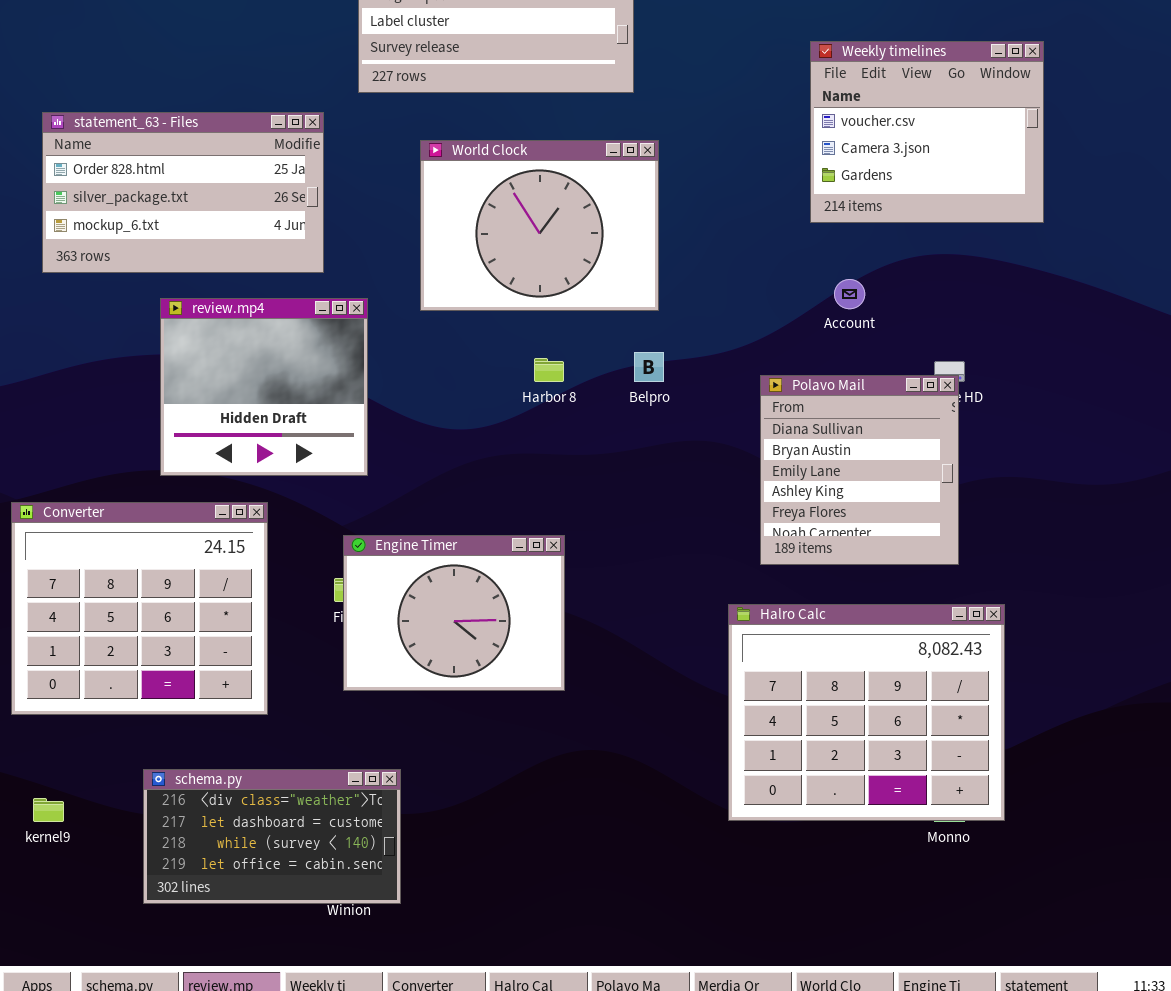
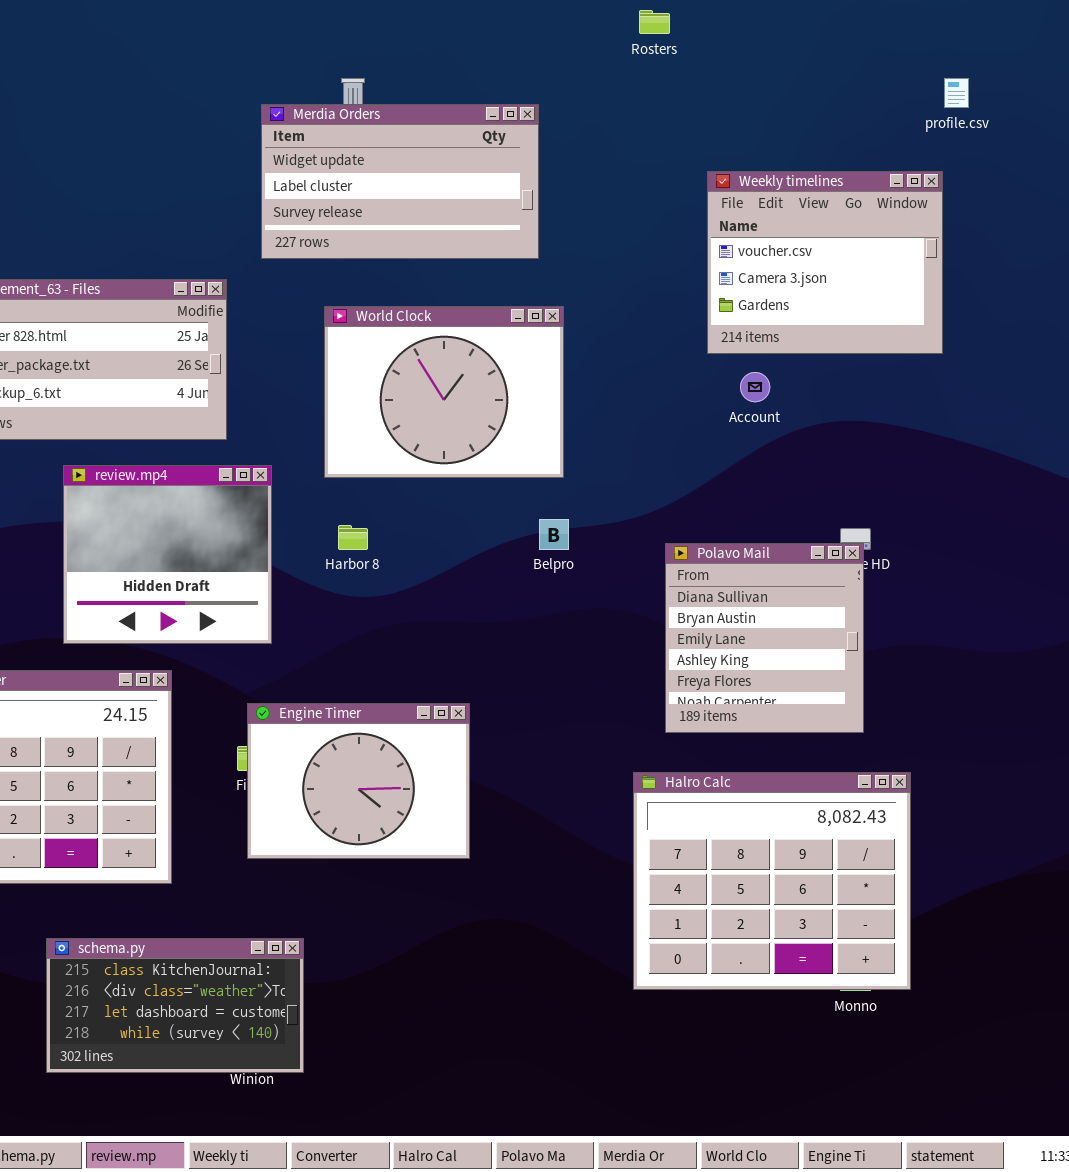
Weekly timelines: [810,41,1044,223] -> [707,171,943,354], moved
Account: [834,279,865,309] -> [740,372,770,402], moved
Harbor 8: [534,358,564,382] -> [338,525,368,550], moved
schema.py: [143,769,401,904] -> [46,938,304,1073], scrolled up 1 row

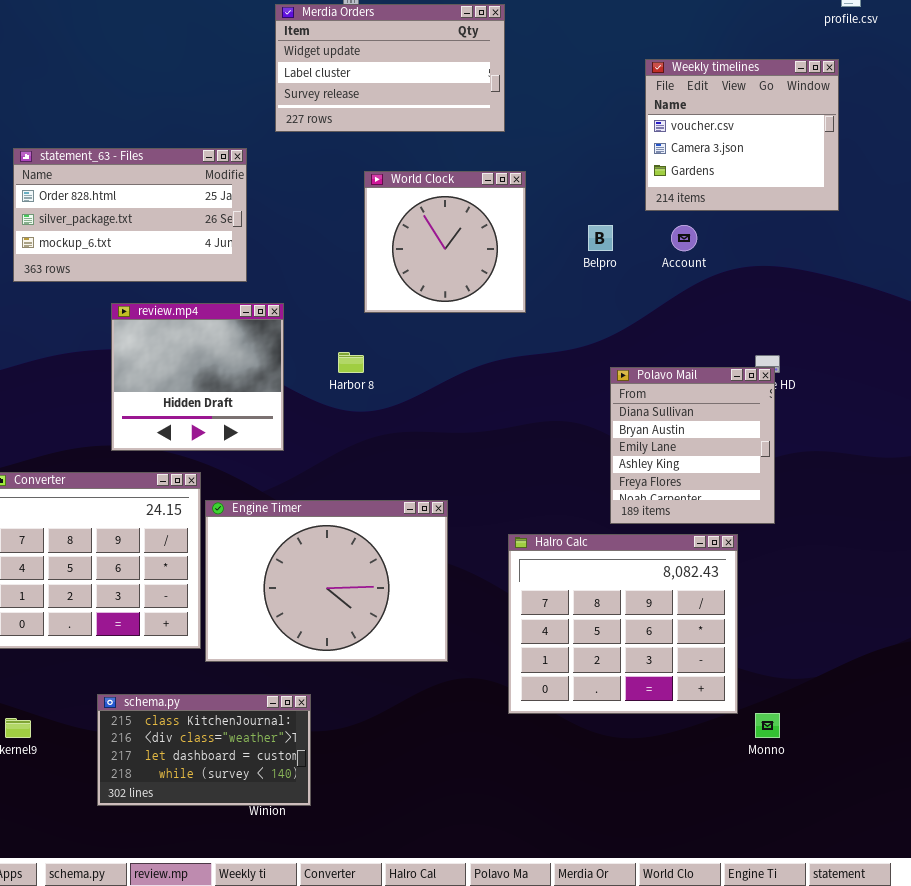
World Clock: [324,306,564,478] -> [364,171,526,313], resized
Belpro: [539,519,569,550] -> [588,225,613,251], moved
Engine Timer: [247,703,470,859] -> [205,500,448,662], resized
Halro Calc: [633,772,911,990] -> [508,534,738,714], moved

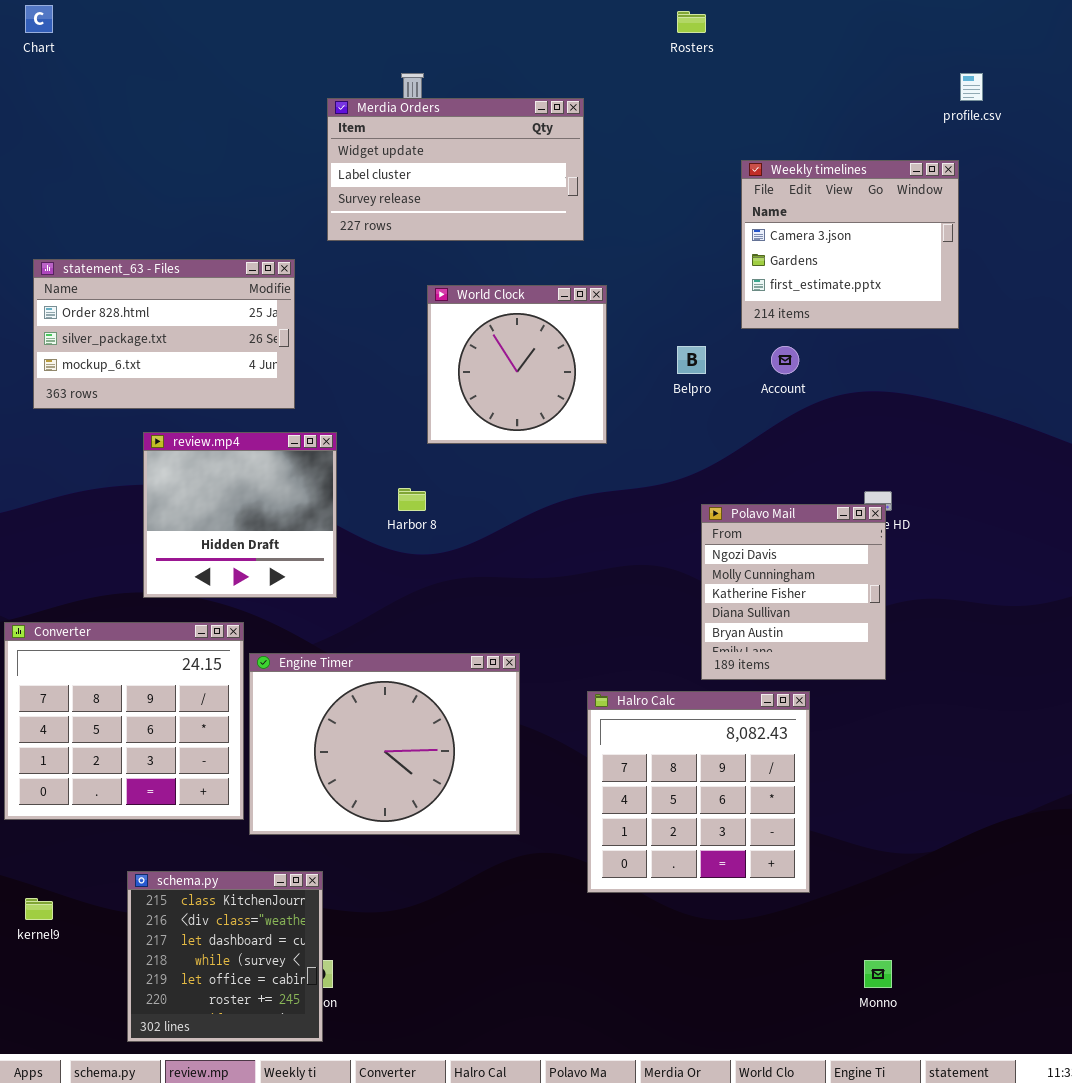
Weekly timelines: [645,59,839,211] -> [741,160,959,329], scrolled down 1 row
Polavo Mail: [610,367,775,524] -> [701,504,886,680], scrolled up 3 rows
Halro Calc: [508,534,738,714] -> [587,691,810,893], resized
schema.py: [97,694,311,806] -> [127,871,323,1042], resized
Monno: [755,713,780,738] -> [864,960,892,988], moved

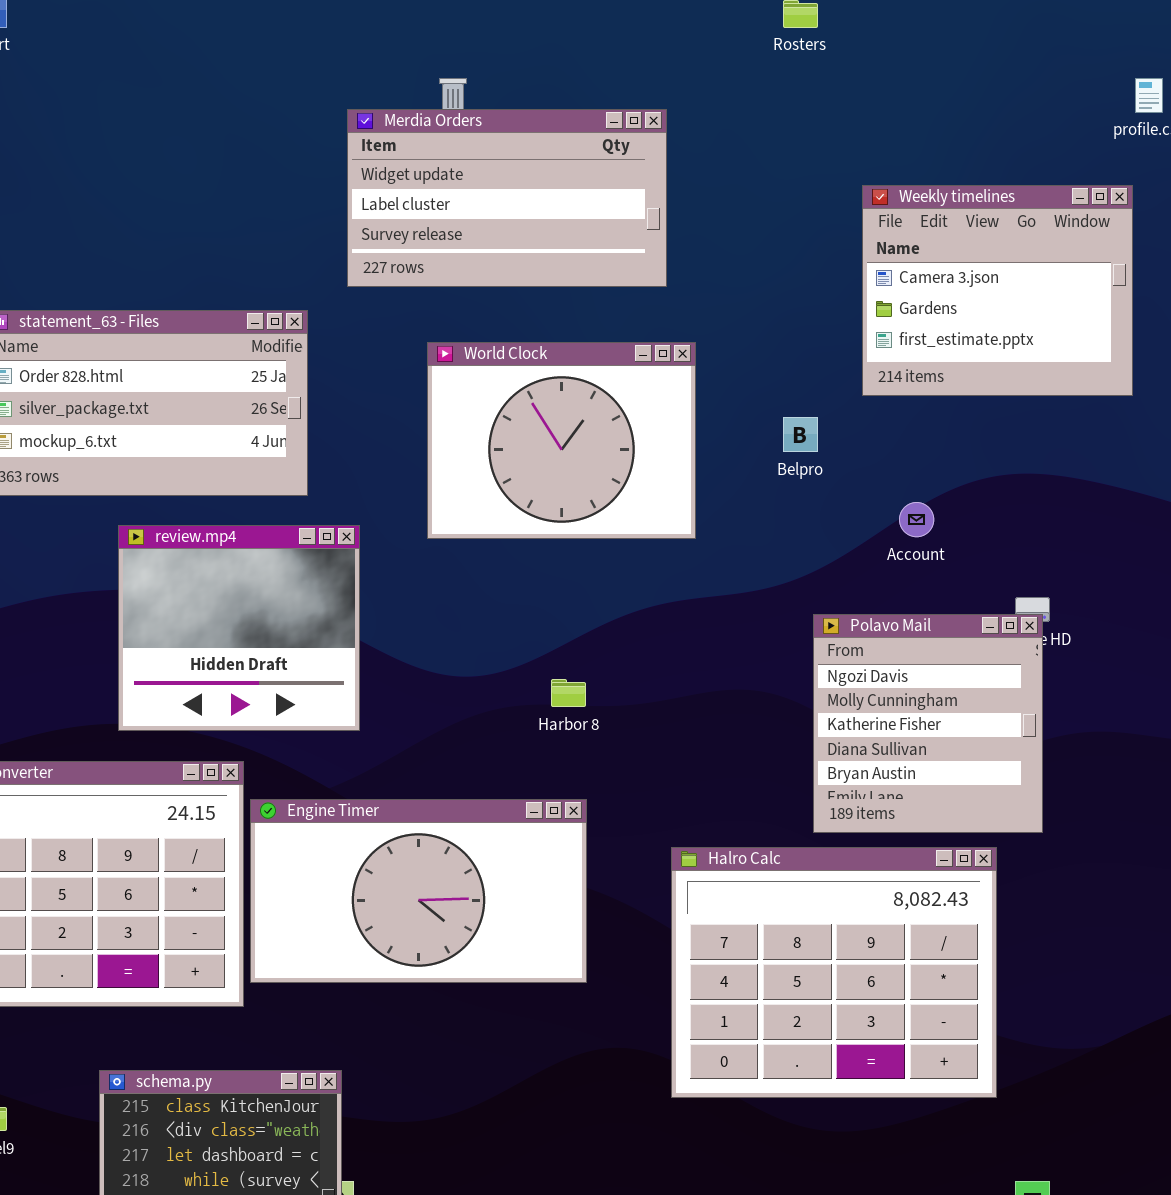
World Clock: [427,285,607,444] -> [427,342,696,539], resized
Account: [771,346,799,374] -> [899,502,934,537], moved
Harbor 8: [398,488,426,511] -> [551,679,586,707], moved
Engine Timer: [249,653,520,835] -> [250,799,587,983], resized
Halro Calc: [587,691,810,893] -> [671,847,997,1098], resized

